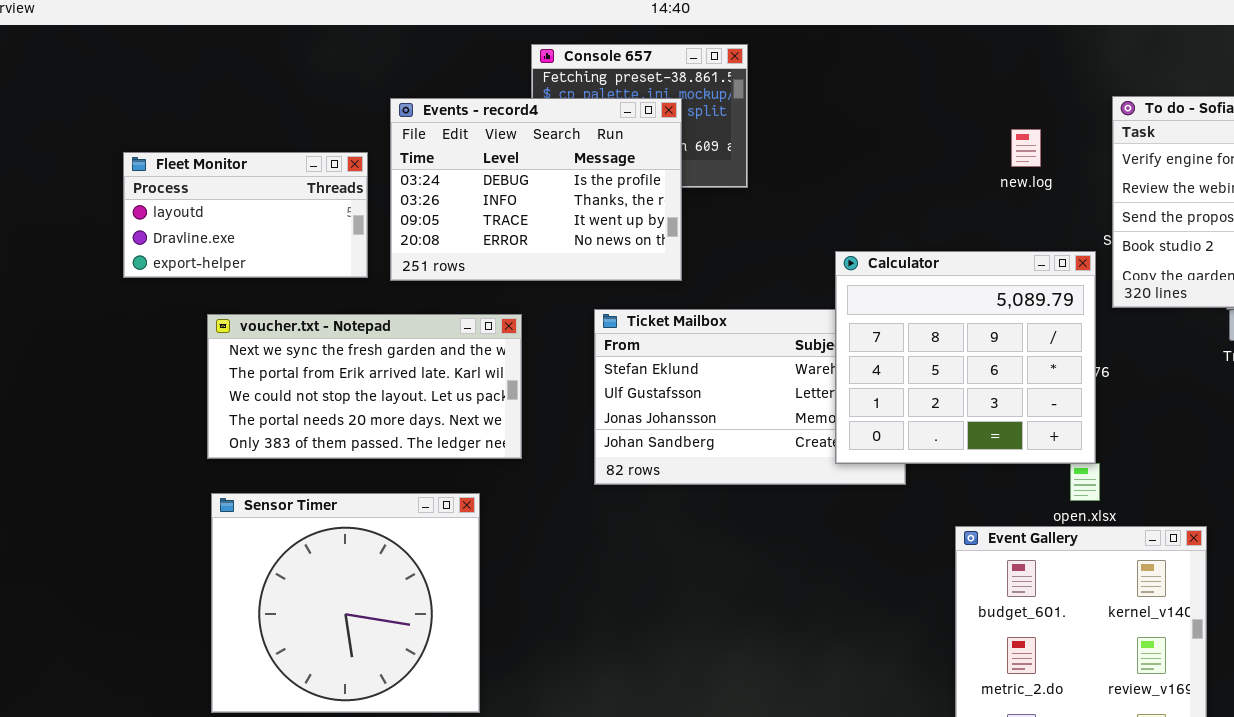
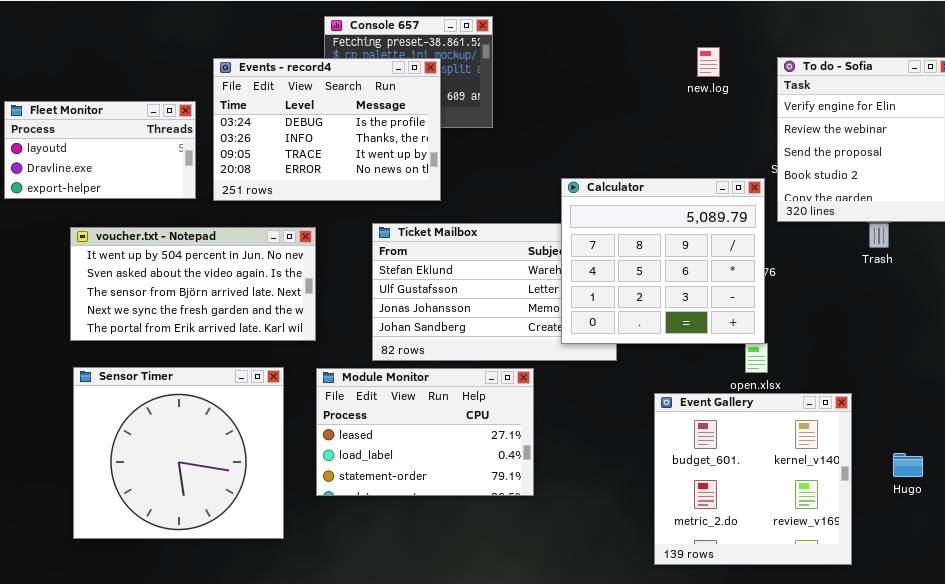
new.log: [1011,129,1041,167] -> [697,47,720,77], moved
voucher.txt - Notepad: [207,314,522,459] -> [70,227,316,341], scrolled up 3 rows
Module Monitor: none -> [316,368,534,496], opened

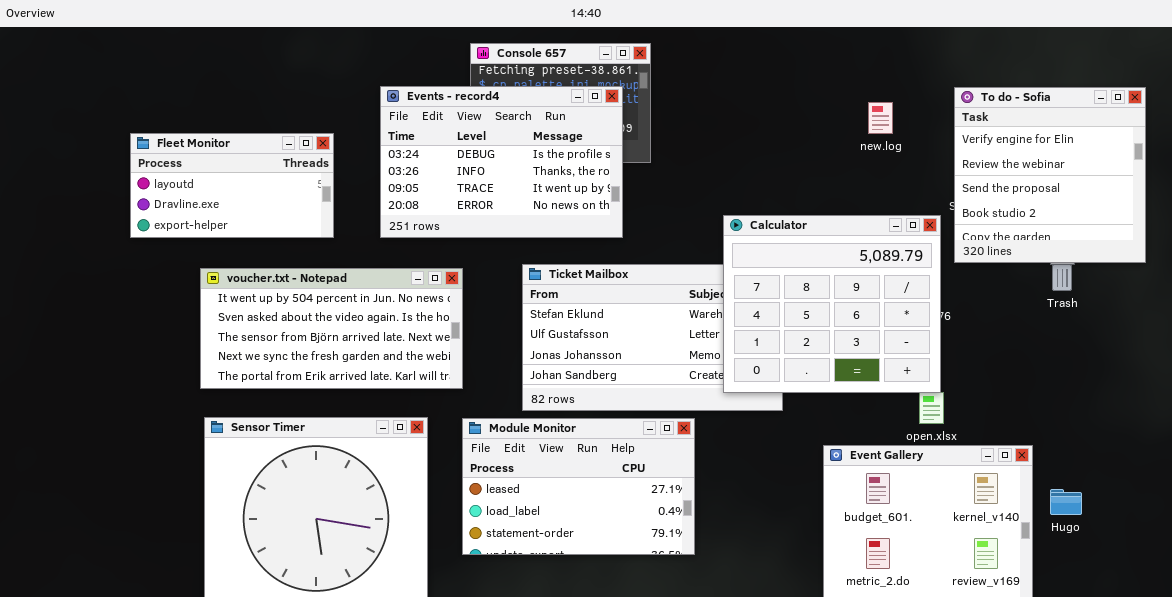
new.log: [697,47,720,77] -> [868,102,893,134], moved
Events - record4: [213,58,441,201] -> [380,86,623,238], moved
Hugo: [893,453,923,477] -> [1050,489,1082,515], moved

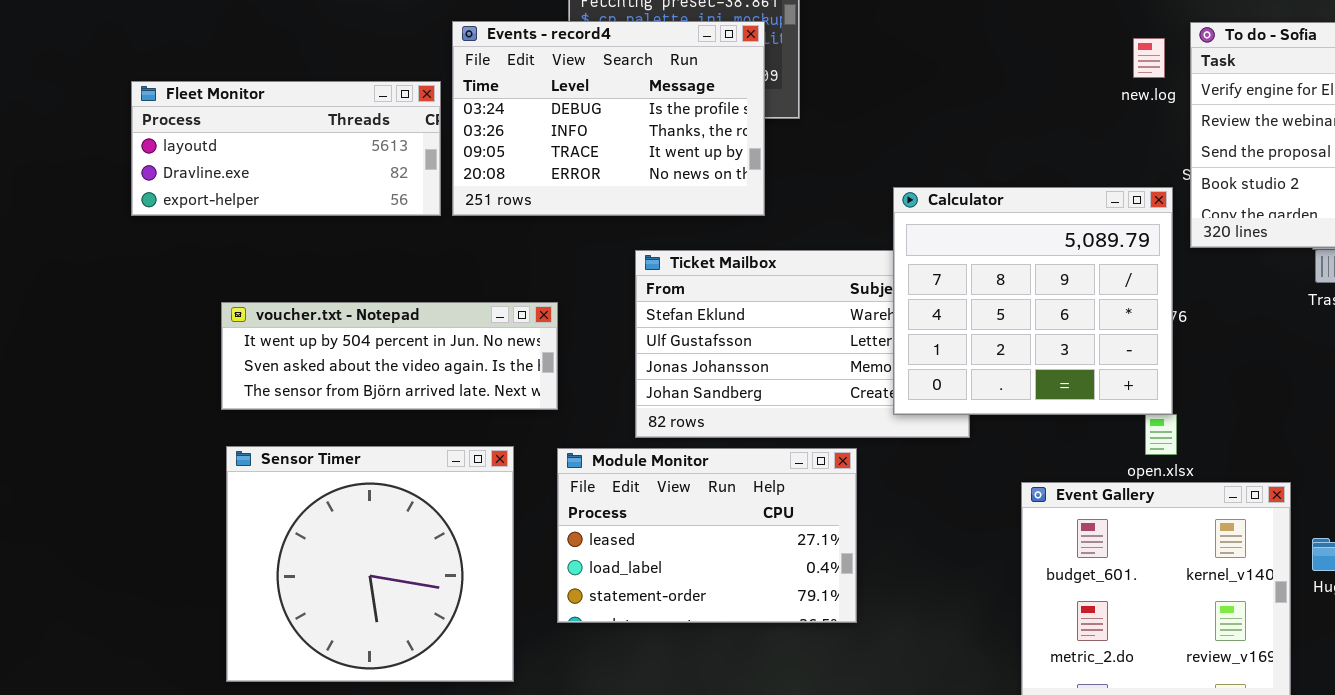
new.log: [868,102,893,134] -> [1133,38,1165,78], moved
Fleet Monitor: [130,133,334,238] -> [131,81,441,216], resized
voucher.txt - Notepad: [200,268,463,389] -> [221,302,558,410], resized

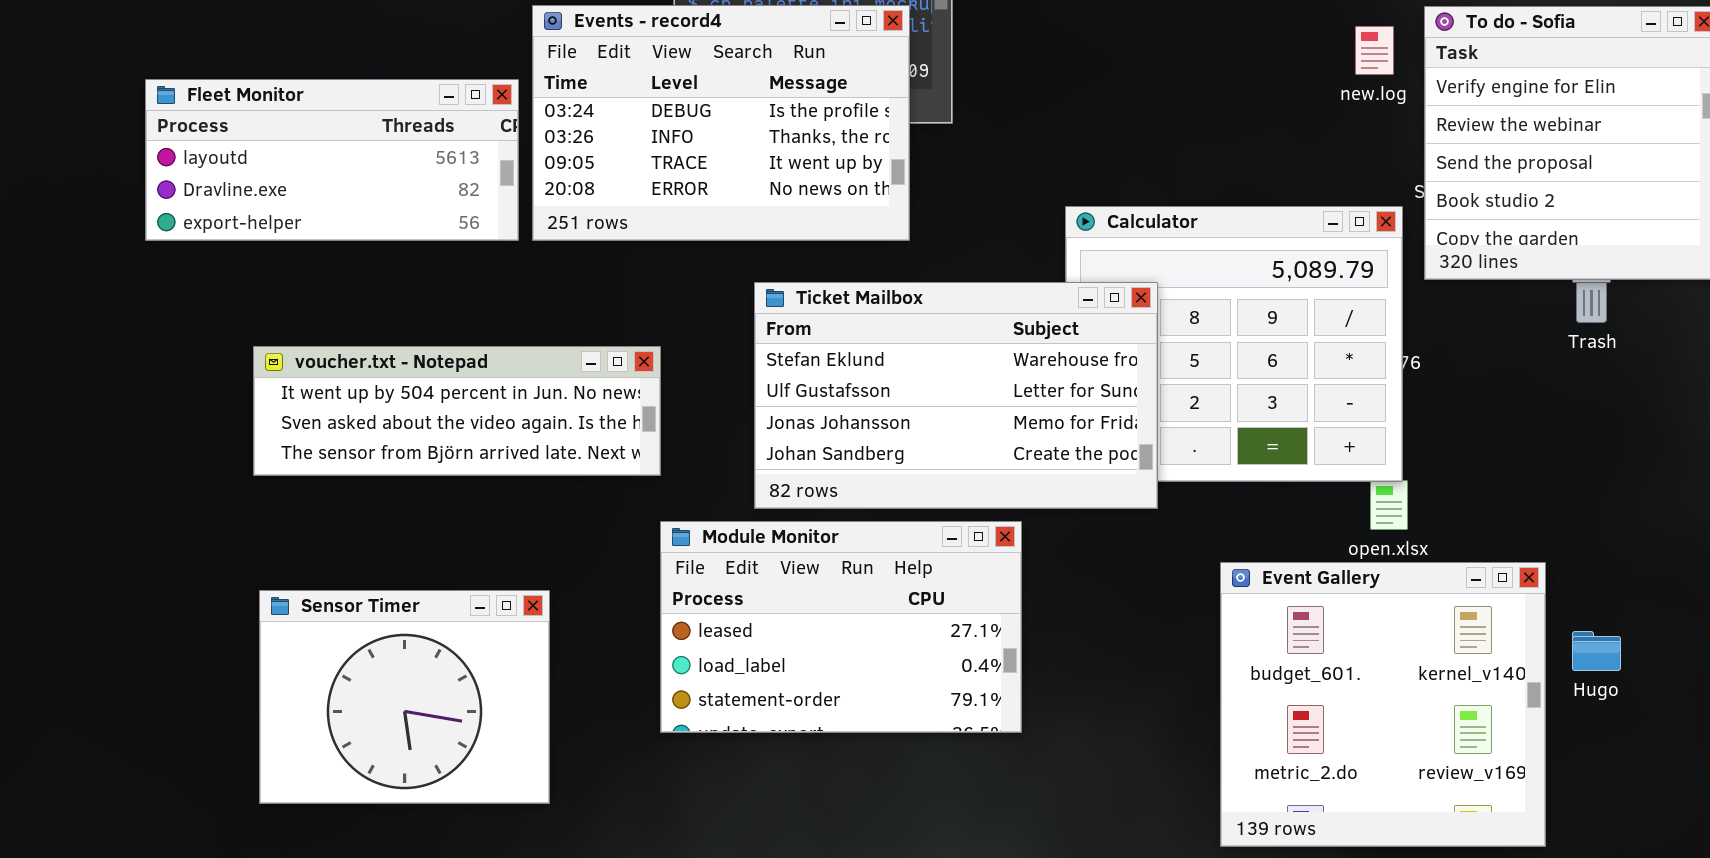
Ticket Mailbox: [635,250,970,438] -> [754,282,1158,509], raised
Sensor Timer: [226,446,514,682] -> [259,590,550,804], resized

